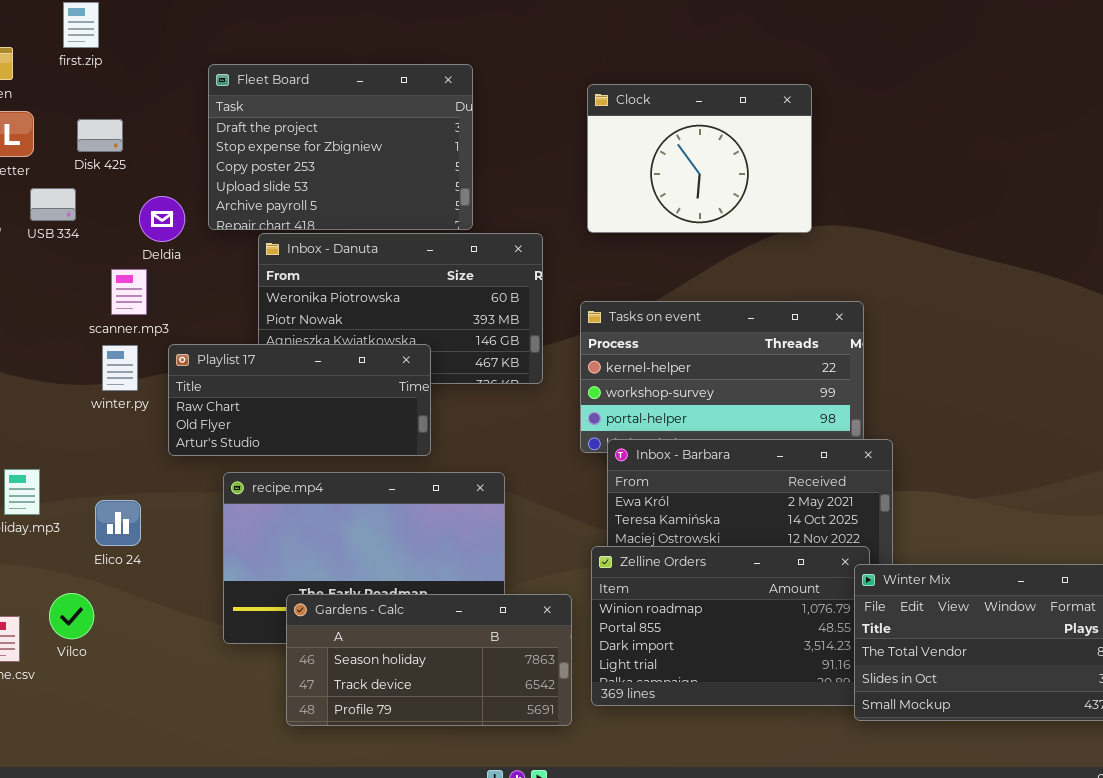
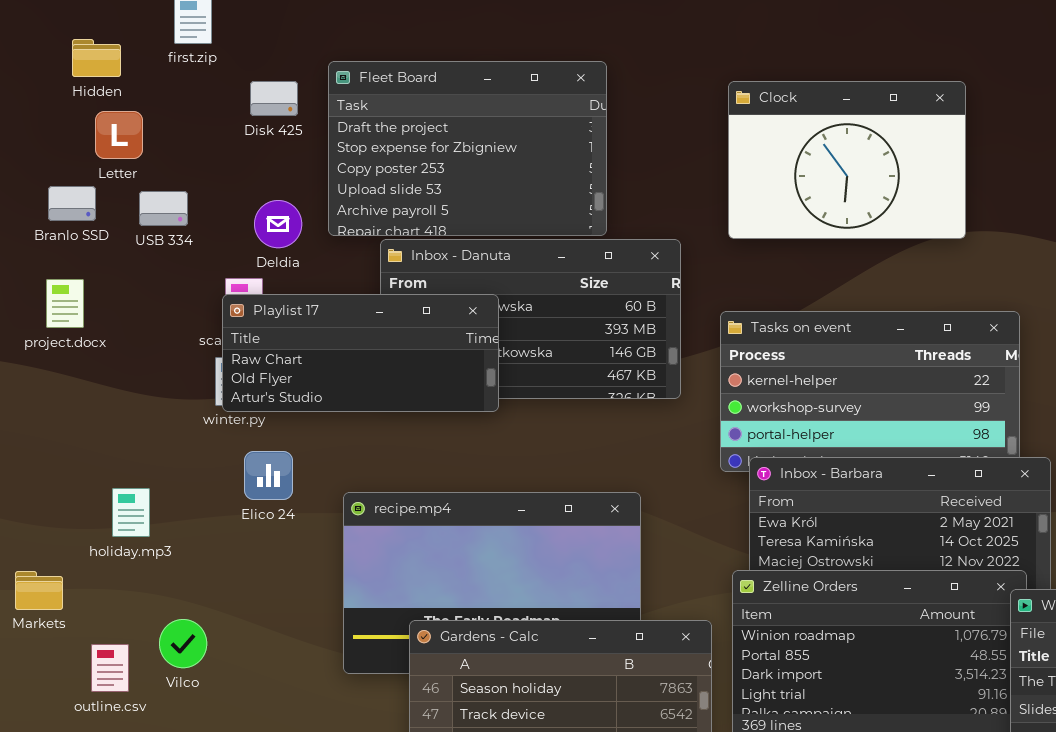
Disk 425: [77,119,123,152] -> [250,81,298,116], moved
Playlist 17: [168,344,431,456] -> [222,294,499,412], moved
Elico 24: [95,500,141,546] -> [244,451,293,500], moved

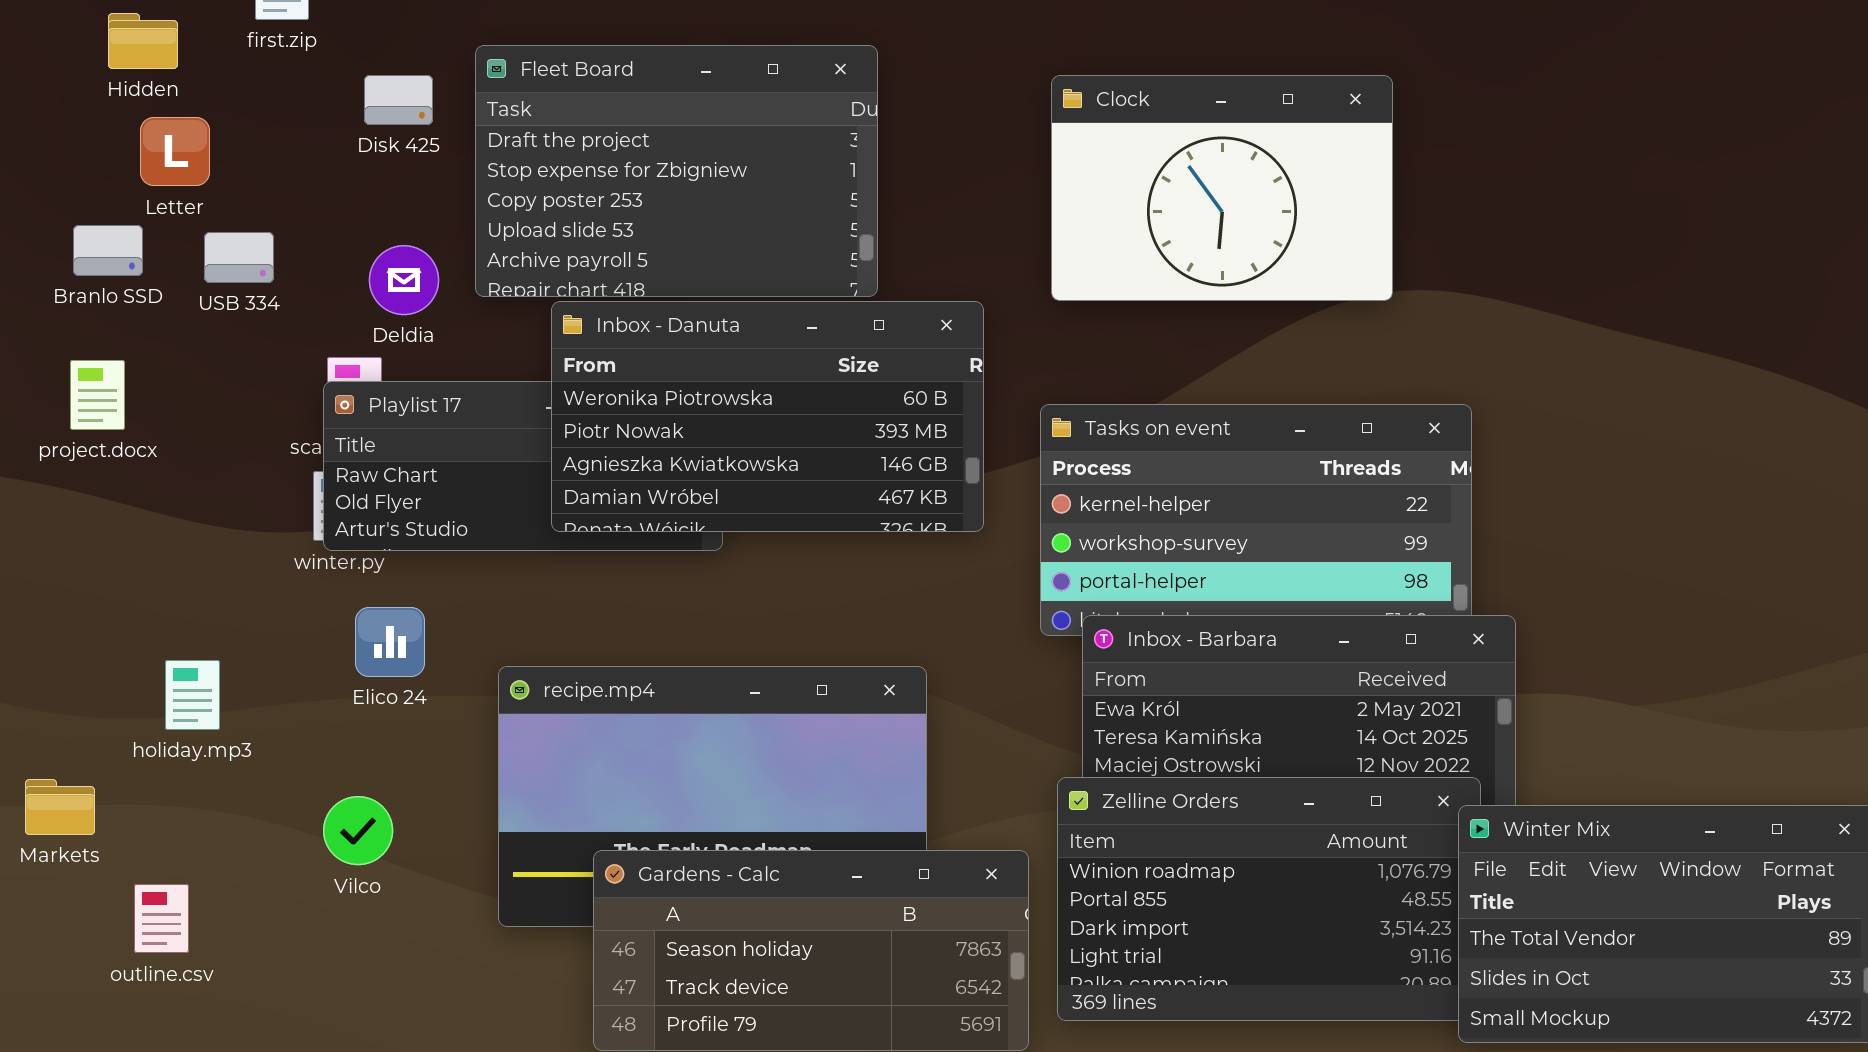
Inbox - Danuta: [380,239,681,399] -> [551,301,984,532], raised
Vilco: [159,619,207,668] -> [323,796,393,865], moved

